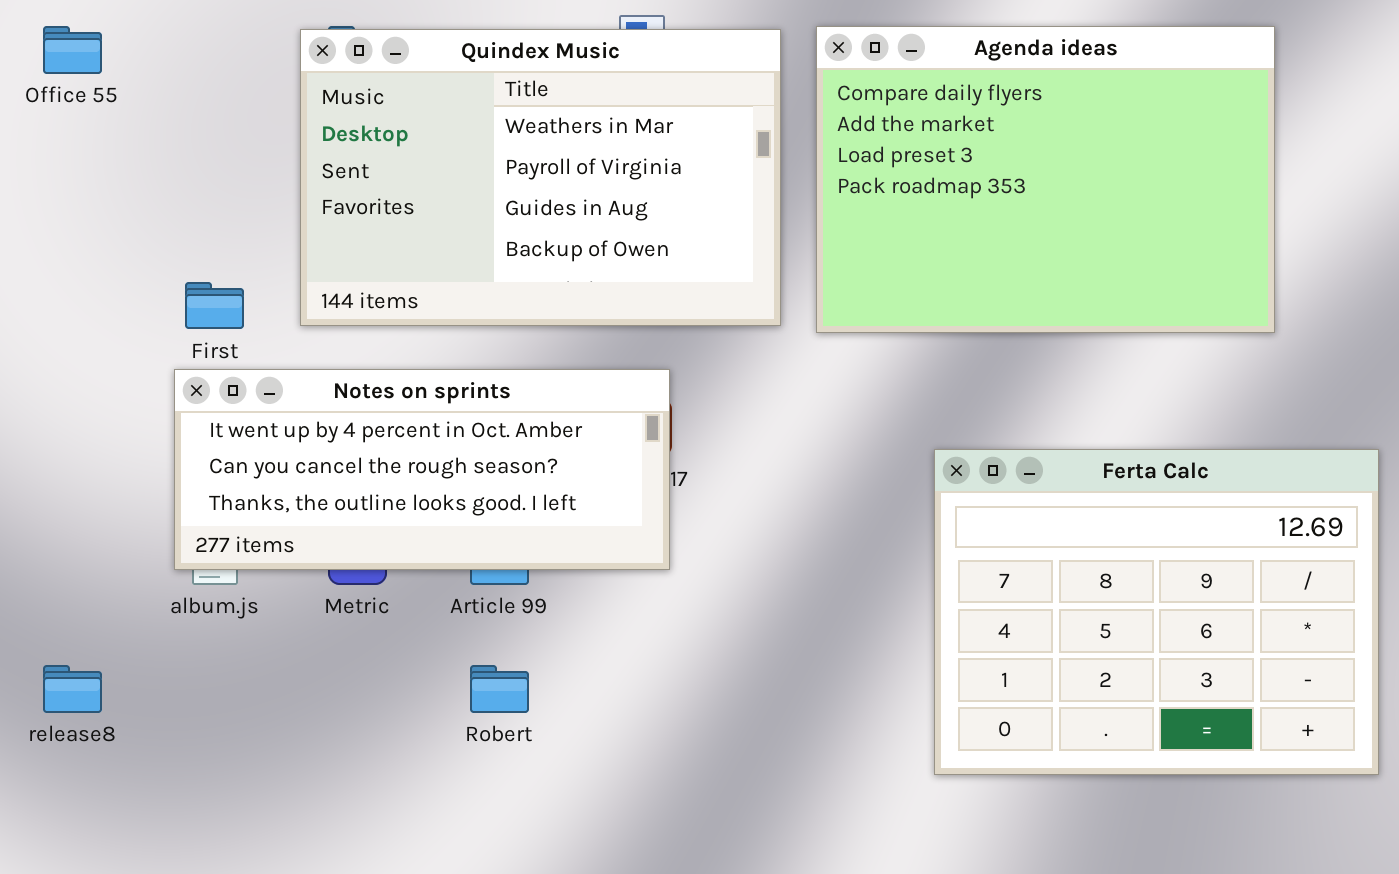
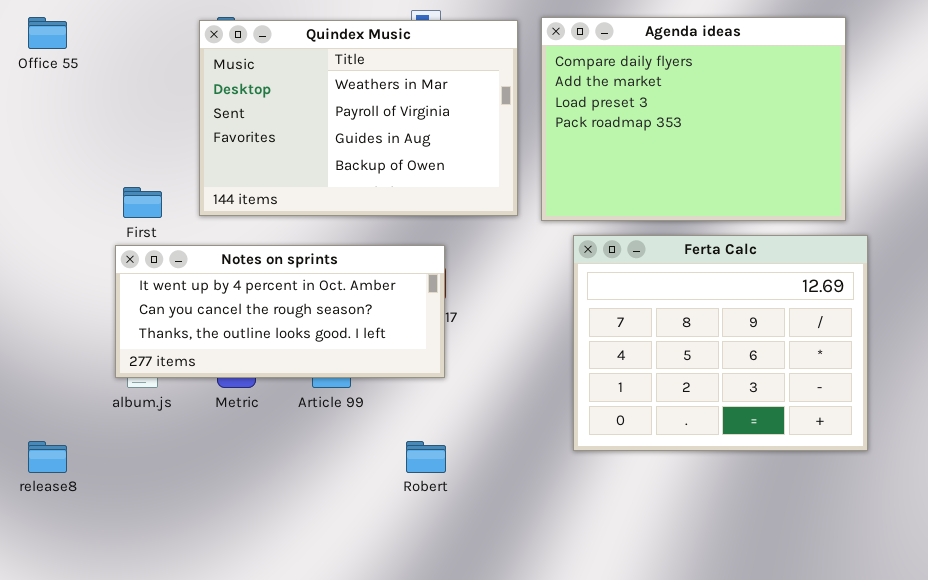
Ferta Calc: [934,449,1379,775] -> [573,235,868,451], moved
Robert: [470,665,529,713] -> [406,441,446,473], moved

